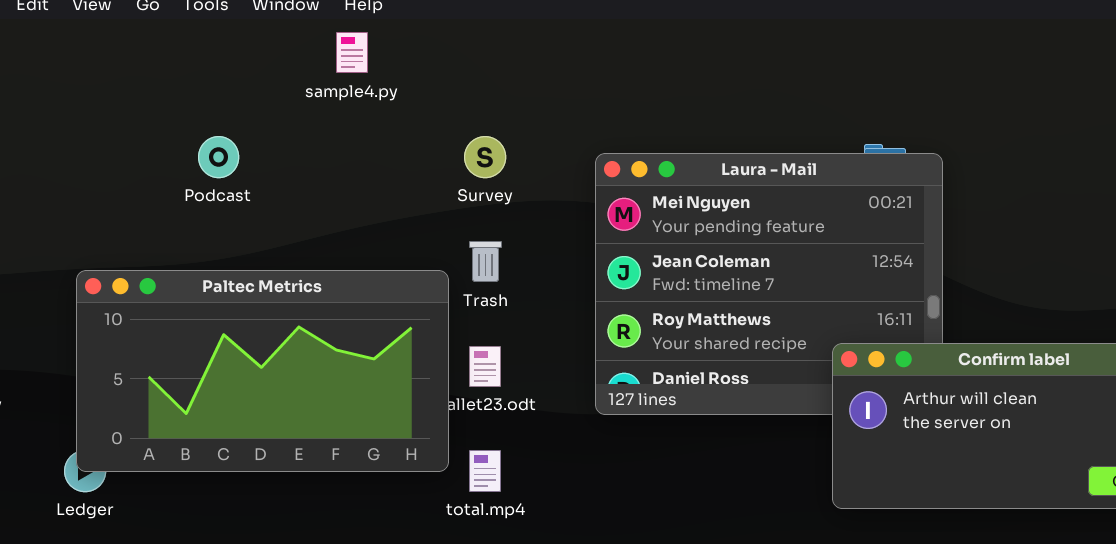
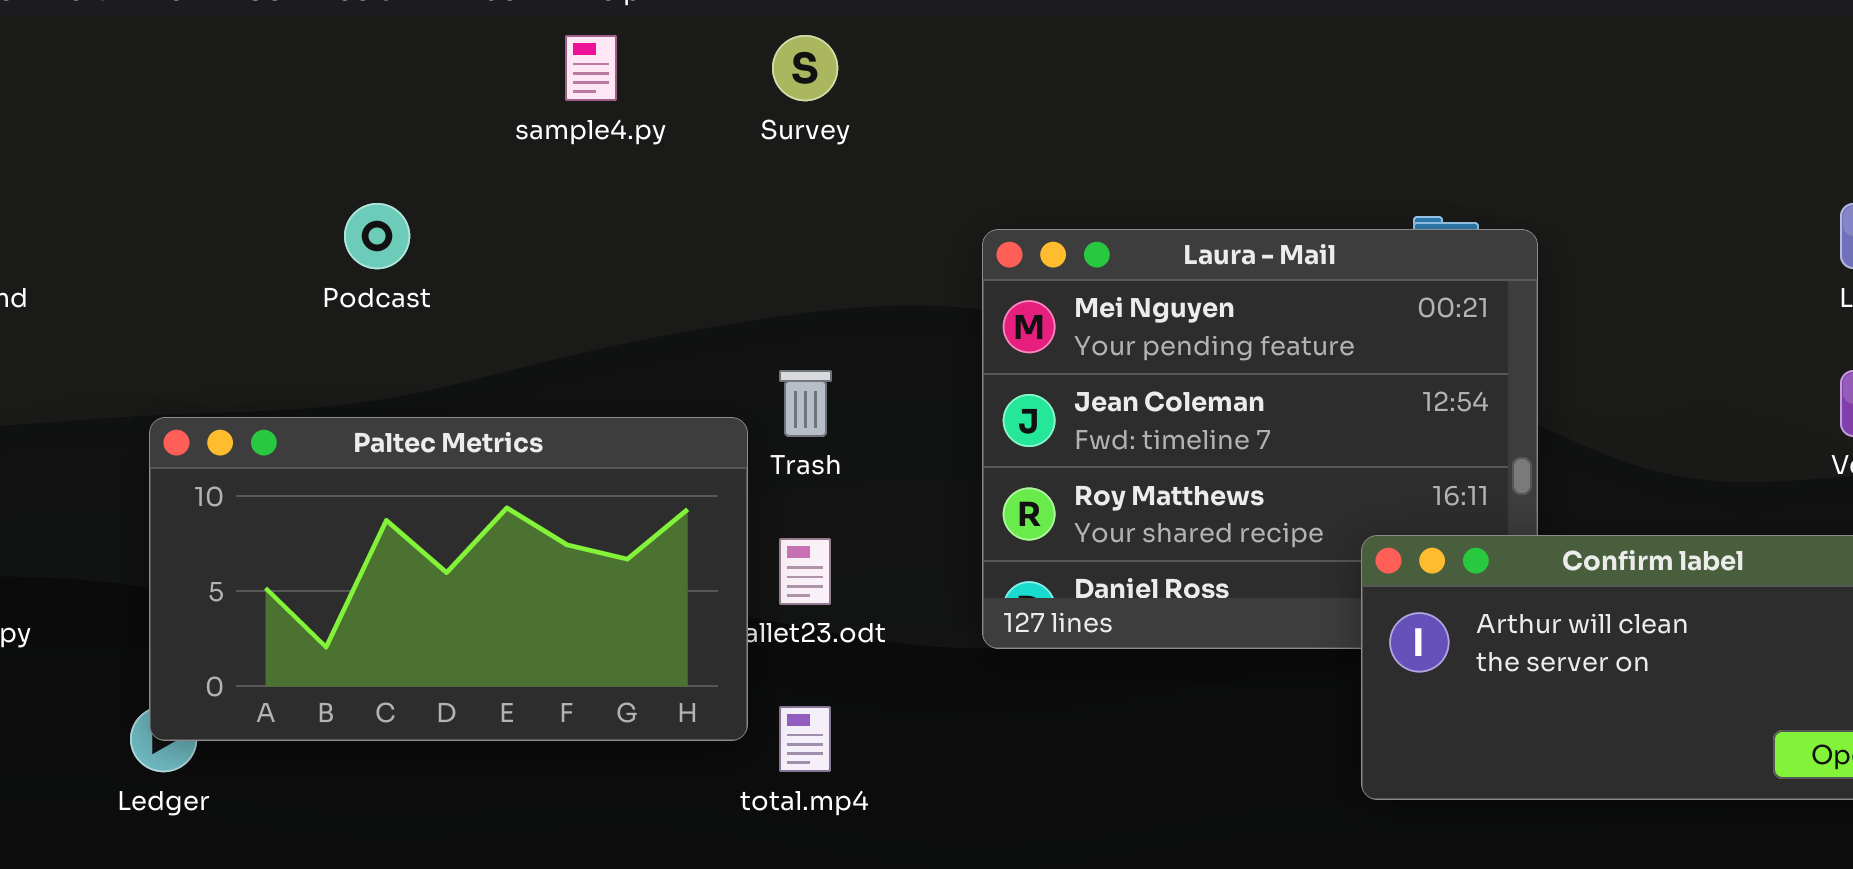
Survey: [464,136,506,178] -> [772,35,838,101], moved

